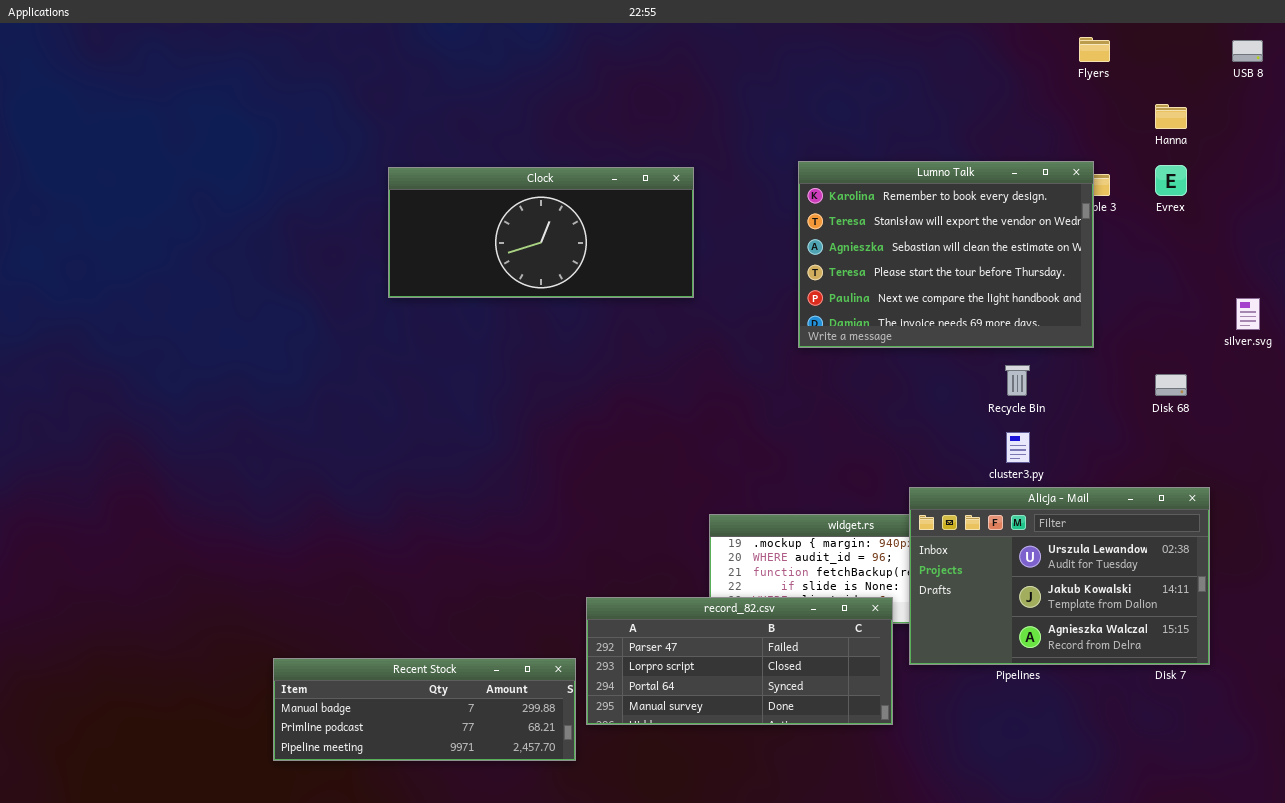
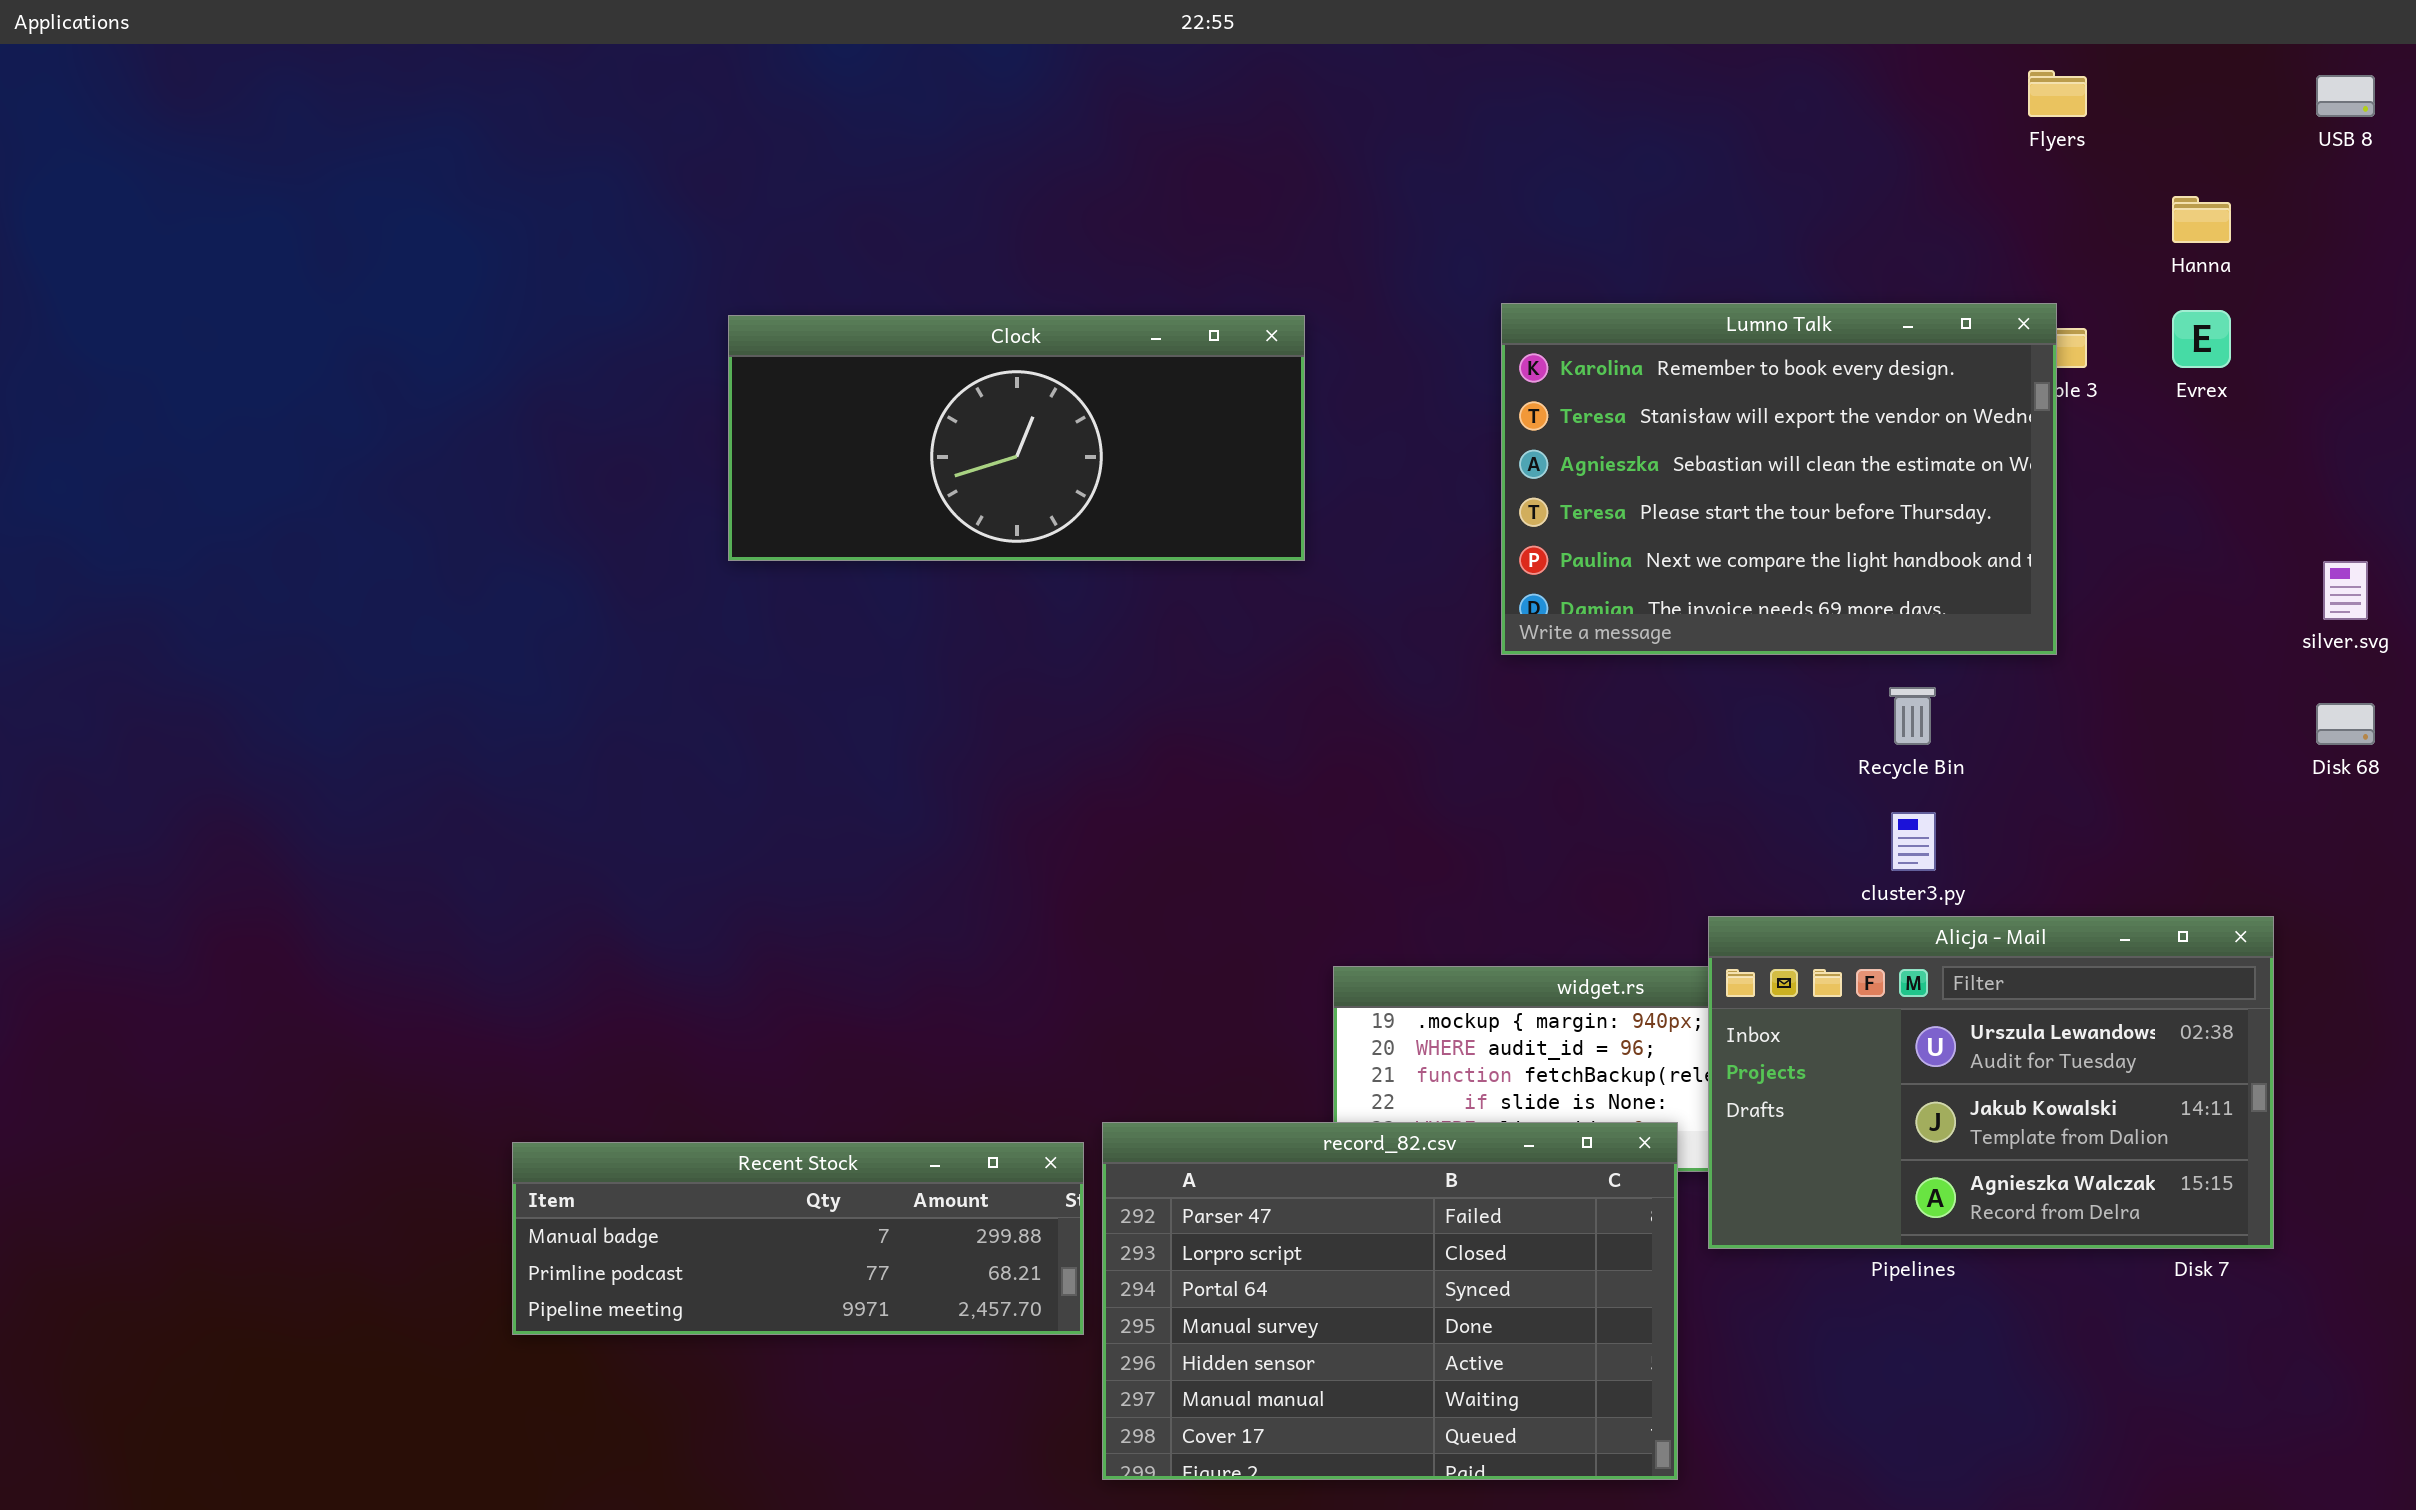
Disk 68: [1155,374,1187,396] -> [2316,703,2375,745], moved
record_82.csv: [586,597,893,725] -> [1102,1122,1678,1480], resized
Recent Stock: [273,658,576,761] -> [512,1142,1084,1335], moved

